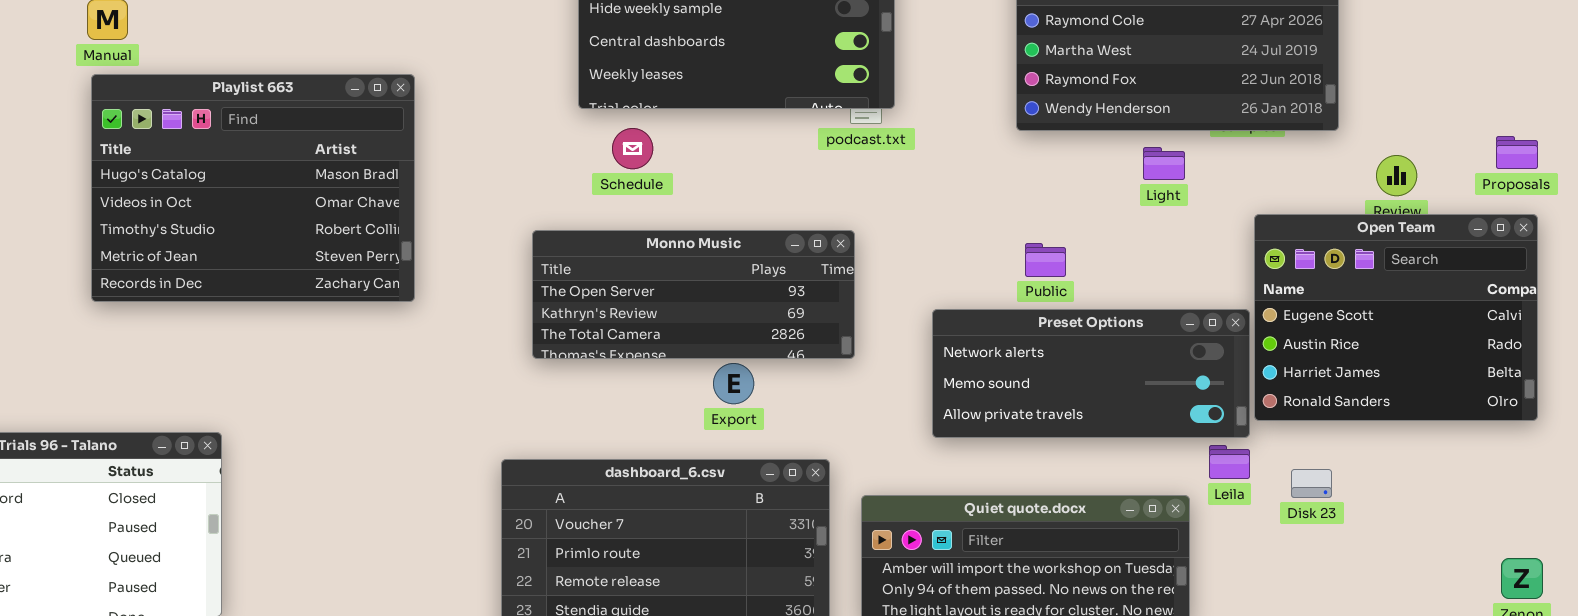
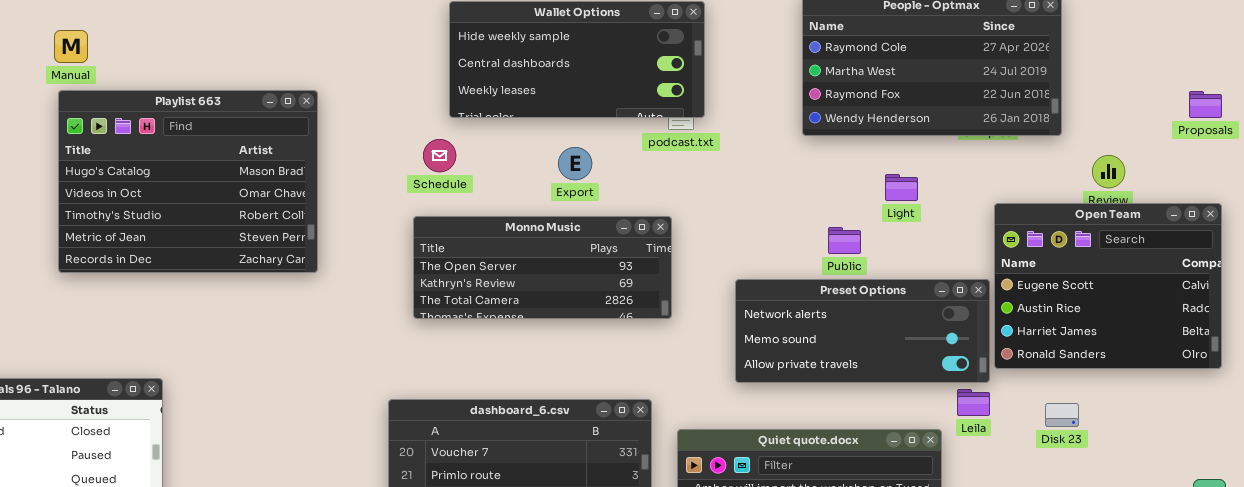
Schedule: [612,128,653,169] -> [423,139,456,172], moved
Proposals: [1496,136,1538,169] -> [1189,91,1222,118], moved
Light: [1143,147,1185,180] -> [885,174,918,201], moved
Public: [1025,243,1066,277] -> [828,227,861,254], moved
Export: [713,363,754,404] -> [558,147,592,180], moved
Disk 23: [1291,469,1332,498] -> [1045,403,1079,427], moved

